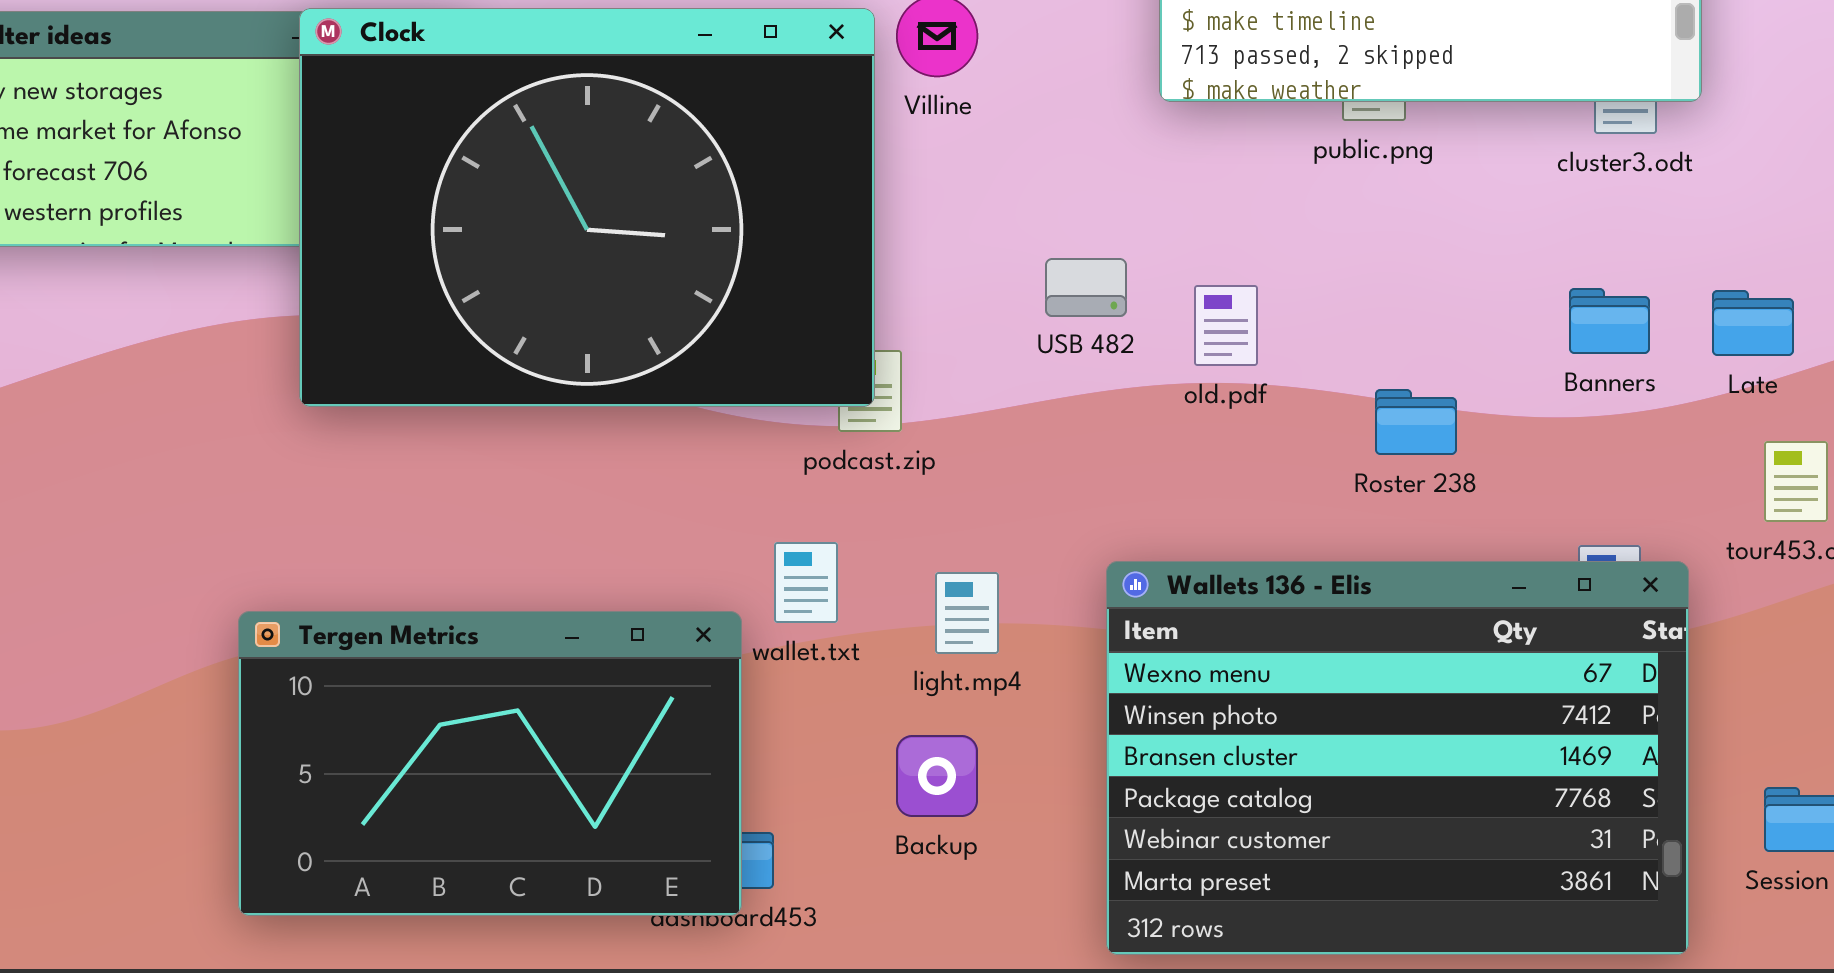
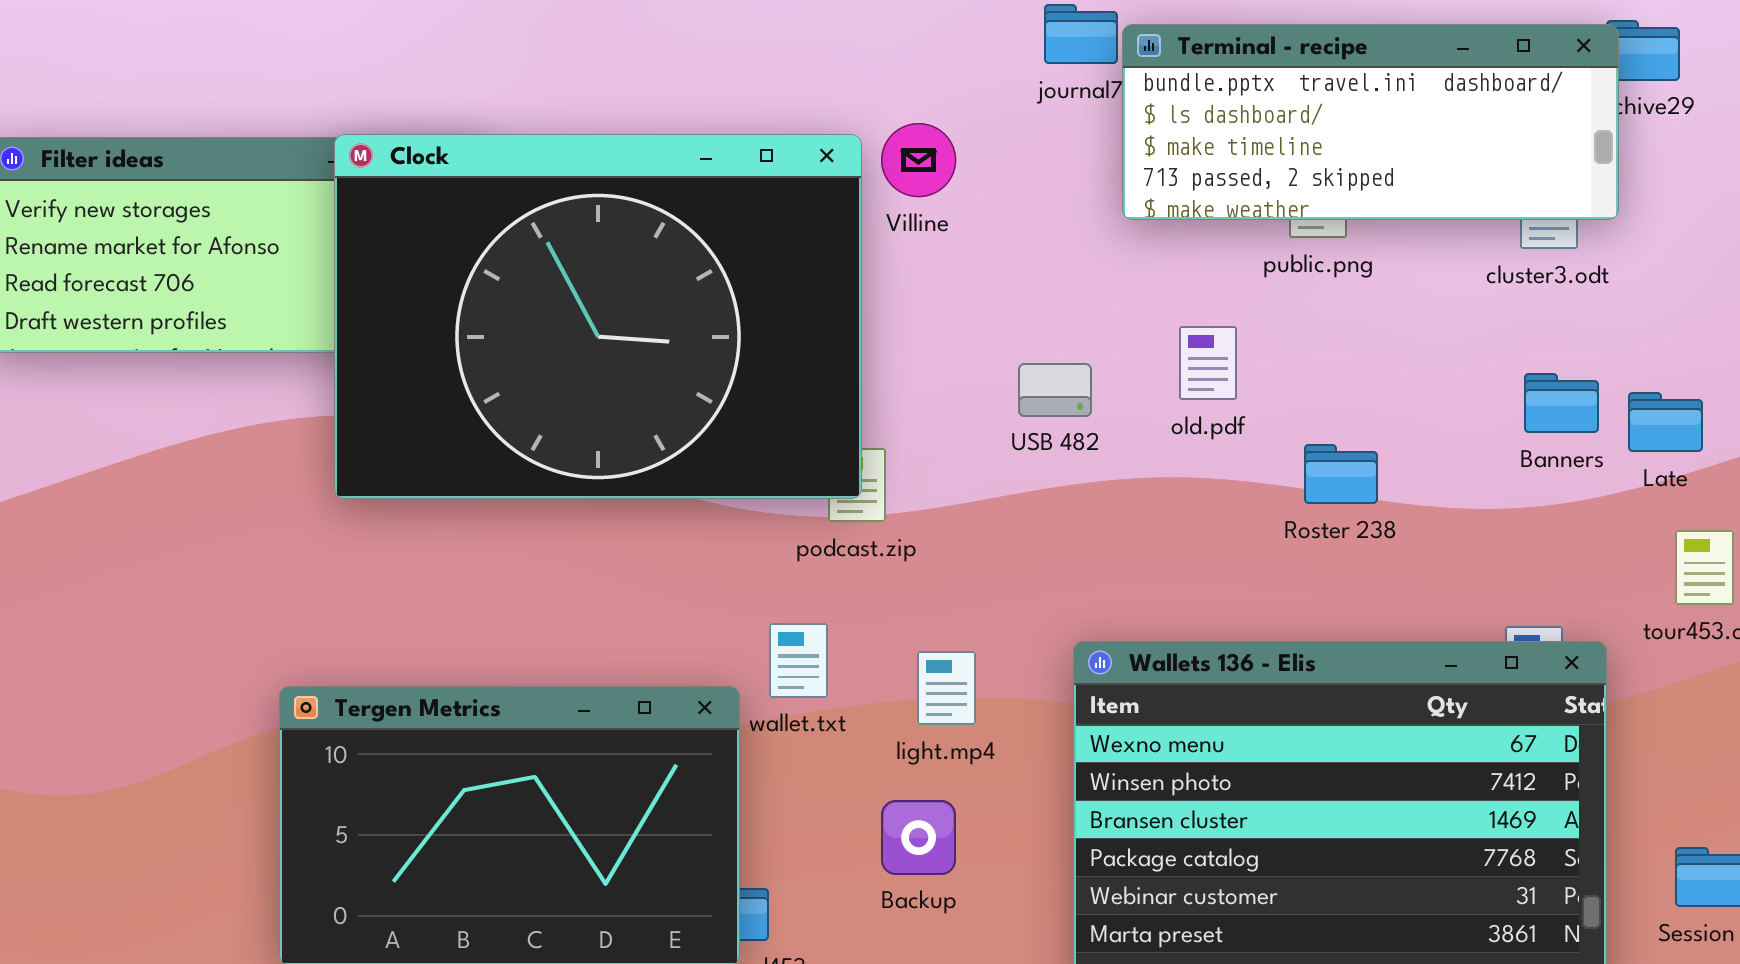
old.pdf: [1194,285,1258,366] -> [1179,326,1237,400], moved
Banners: [1569,288,1650,354] -> [1524,373,1599,433], moved
Roster 238: [1375,389,1457,455] -> [1304,444,1378,504], moved

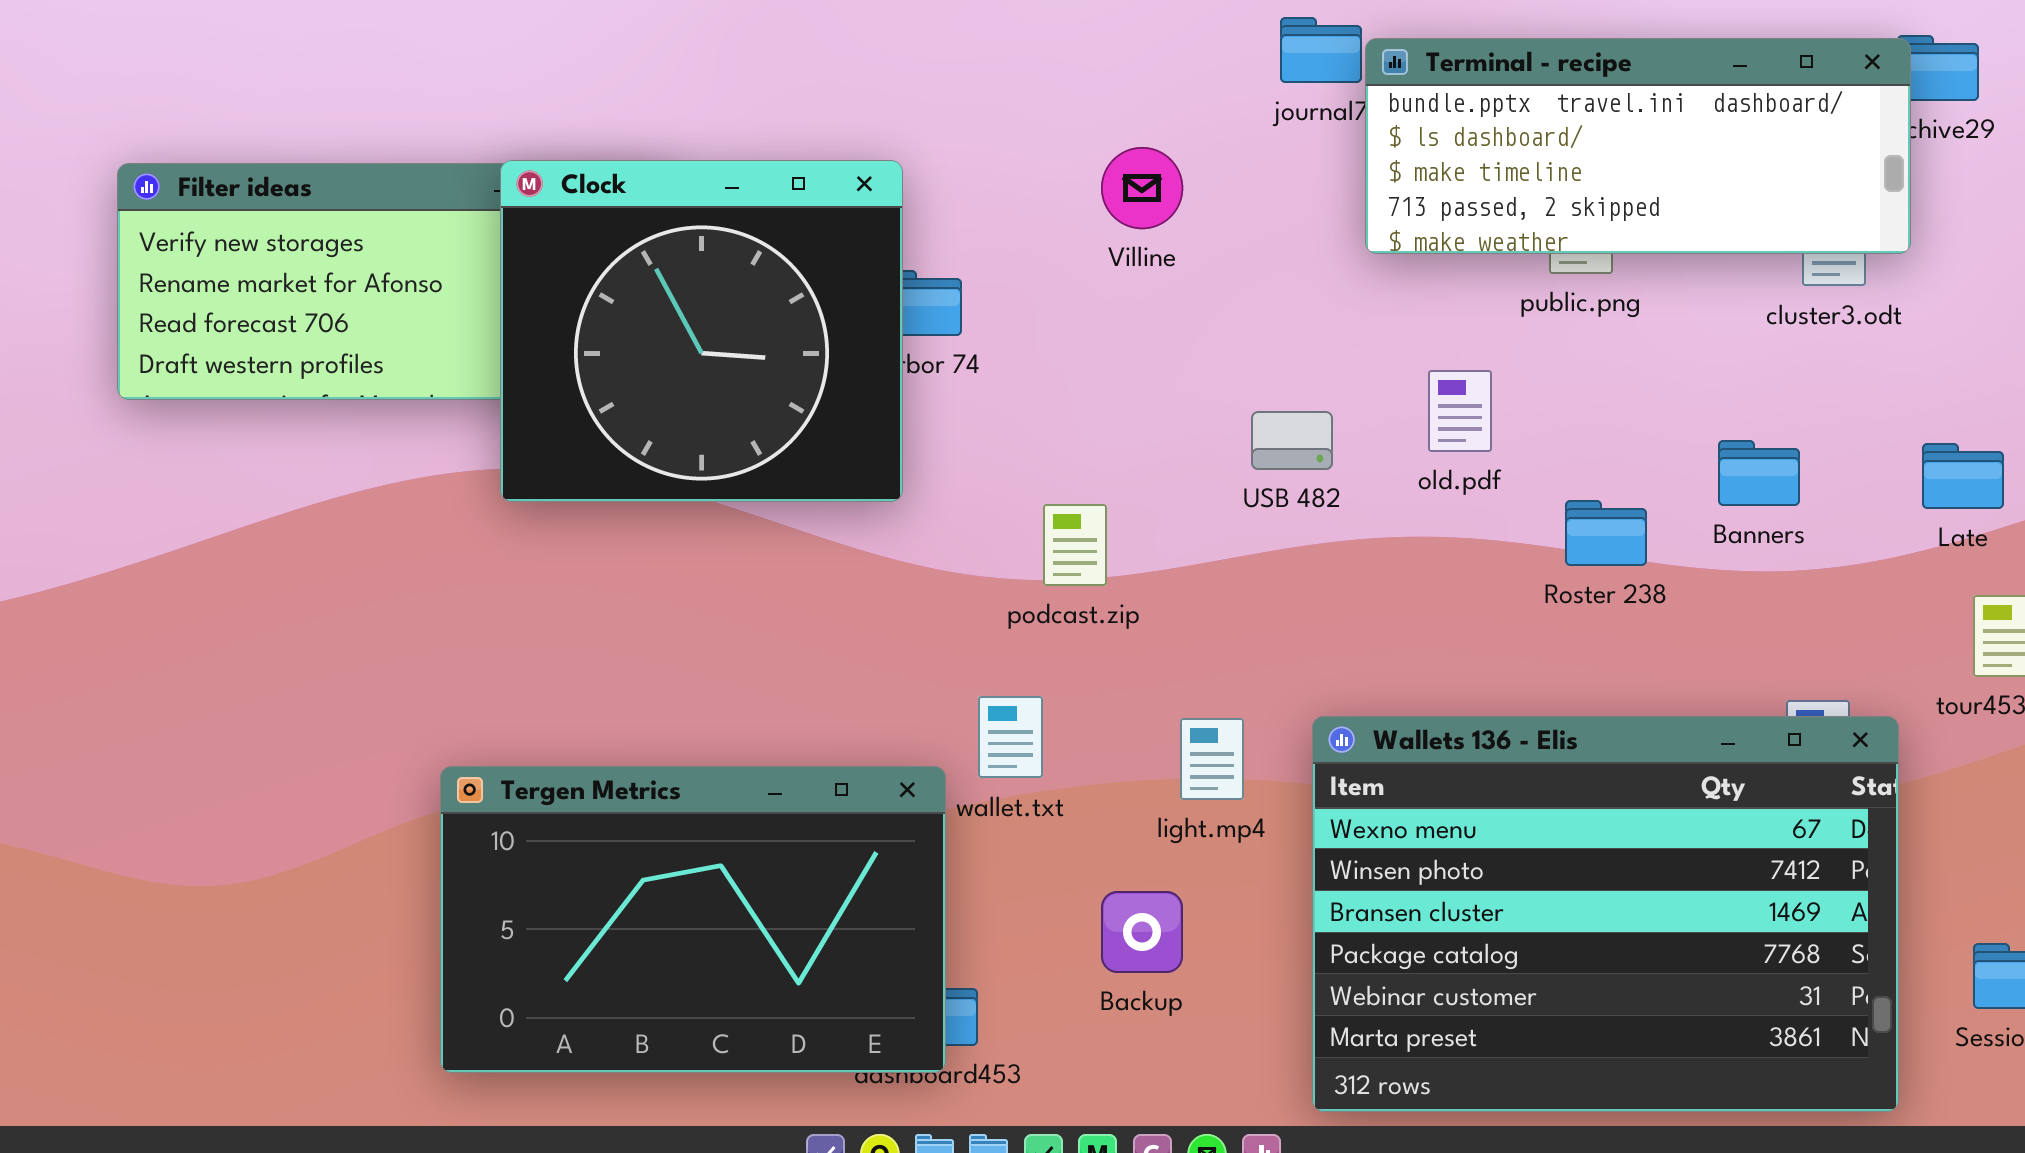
Clock: [334,134,862,499] -> [500,160,903,502], resized
Banners: [1524,373,1599,433] -> [1718,440,1800,506], moved
light.mp4: [917,651,976,725] -> [1180,718,1244,800], moved

